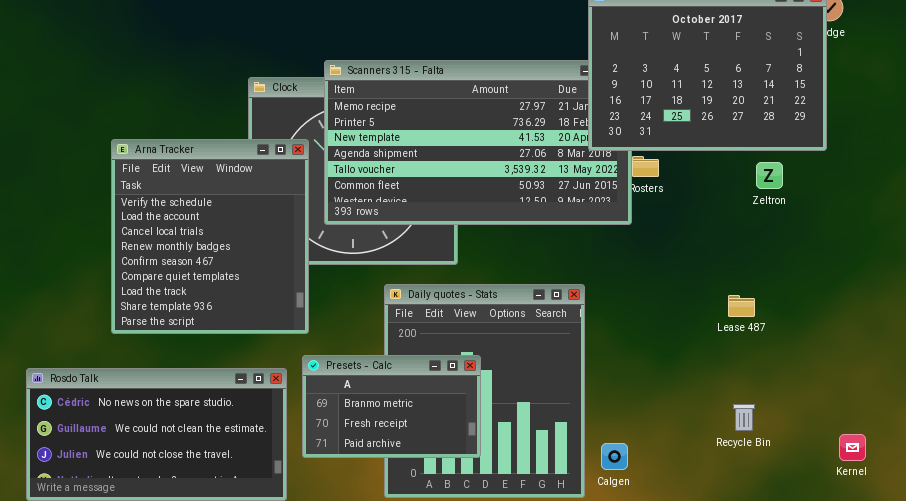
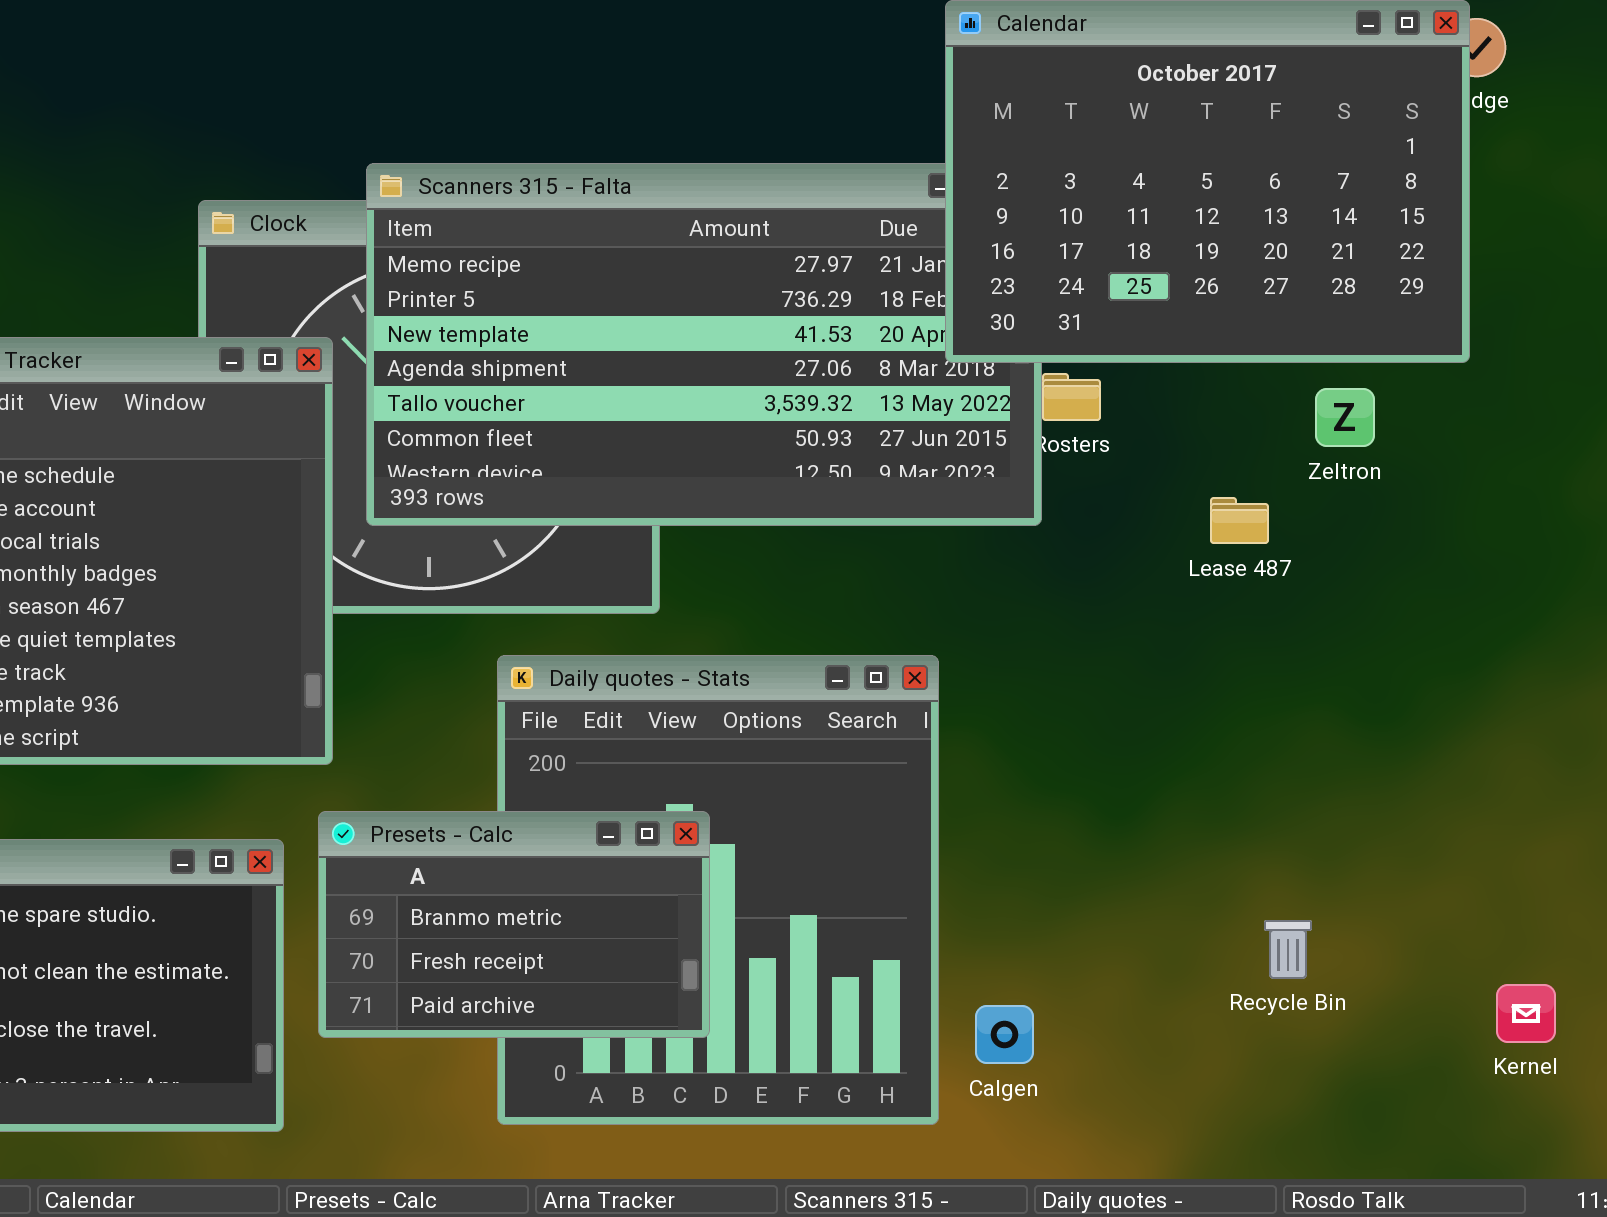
Lease 487: [728,295,755,317] -> [1210,497,1269,544], moved

